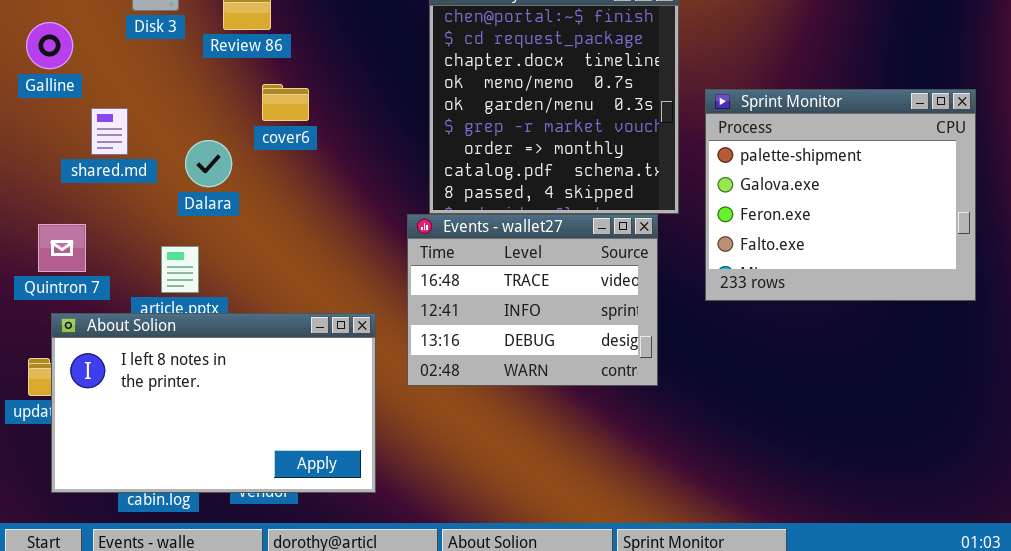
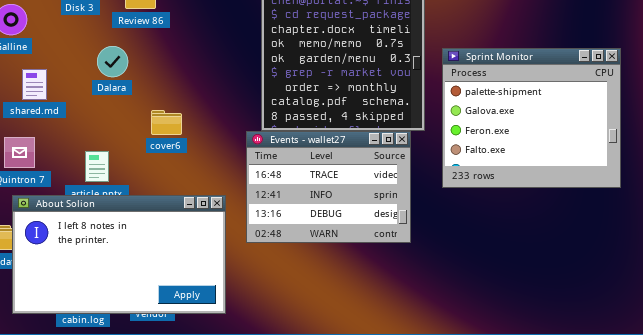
cover6: [262,84,309,121] -> [151,110,182,135], moved
shared.md: [91,108,128,155] -> [22,69,47,100], moved
Dalara: [185,140,232,187] -> [97,46,128,77], moved

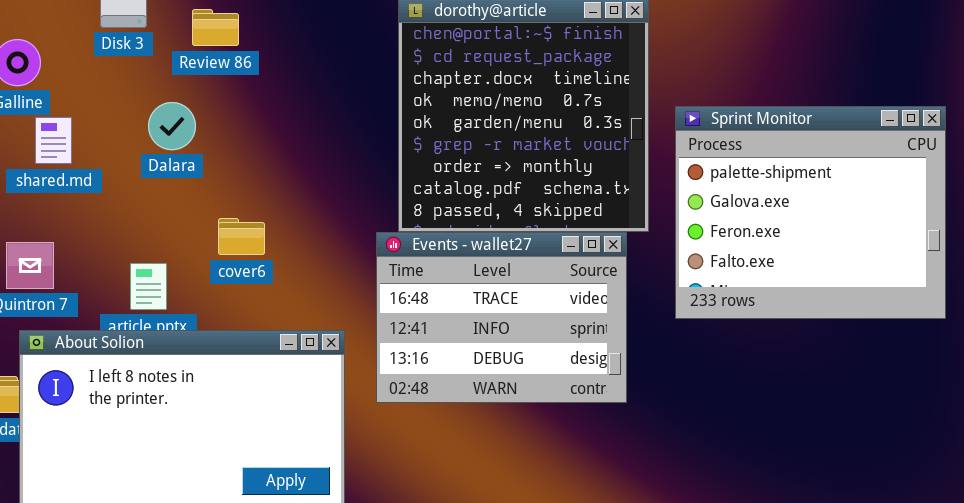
shared.md: [22,69,47,100] -> [35,117,72,164], moved
cover6: [151,110,182,135] -> [218,218,265,255], moved

